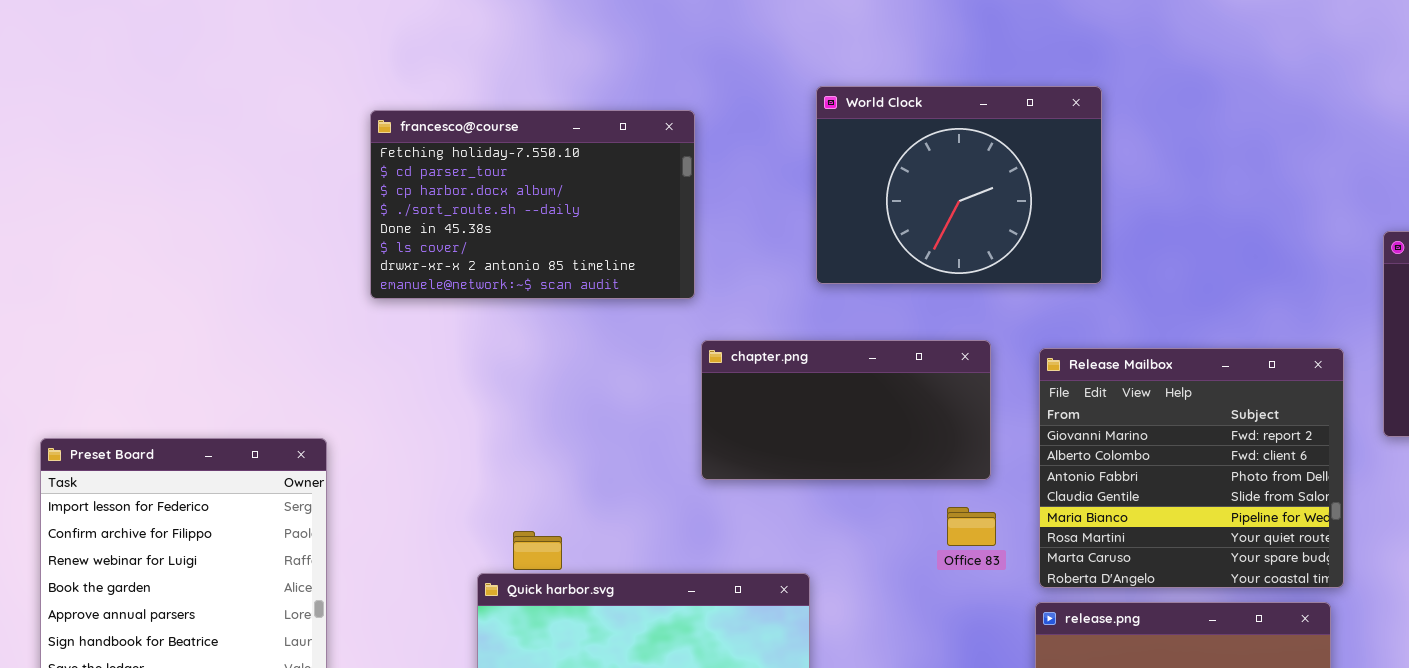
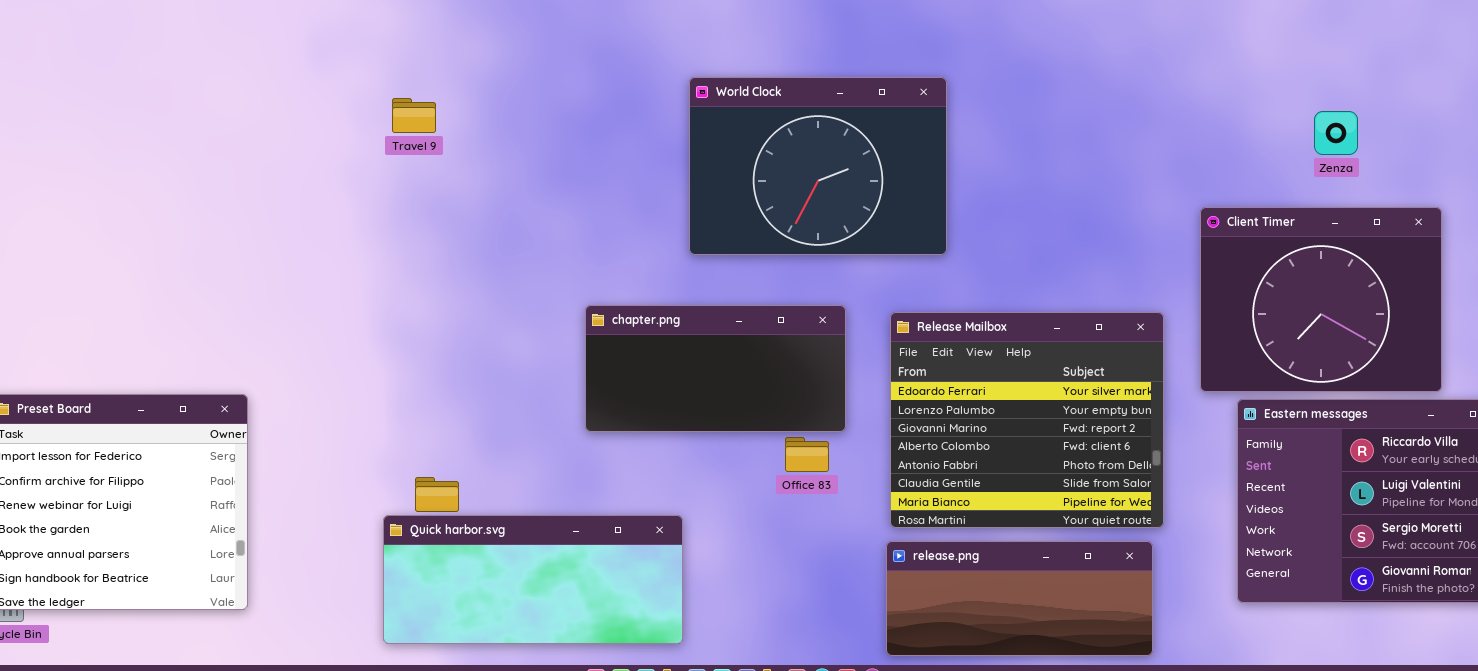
francesco@course: [370,110,695,299] -> none, closed
Release Mailbox: [1039,348,1344,588] -> [890,312,1164,528], scrolled up 2 rows
Office 83: [947,507,996,546] -> [785,437,829,472], moved

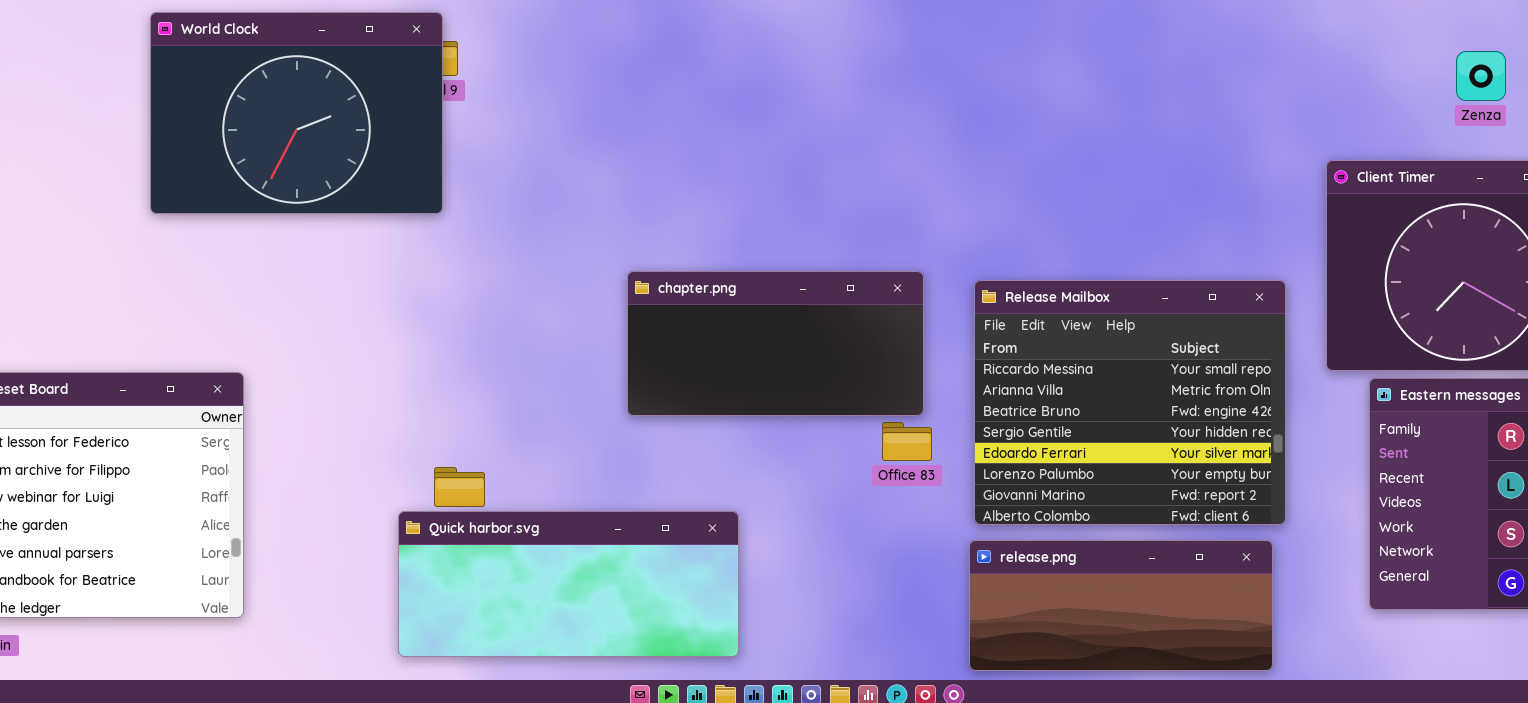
World Clock: [689,77,947,255] -> [150,12,443,214], moved
Release Mailbox: [890,312,1164,528] -> [974,280,1286,525], scrolled up 4 rows
Office 83: [785,437,829,472] -> [882,422,932,461], moved

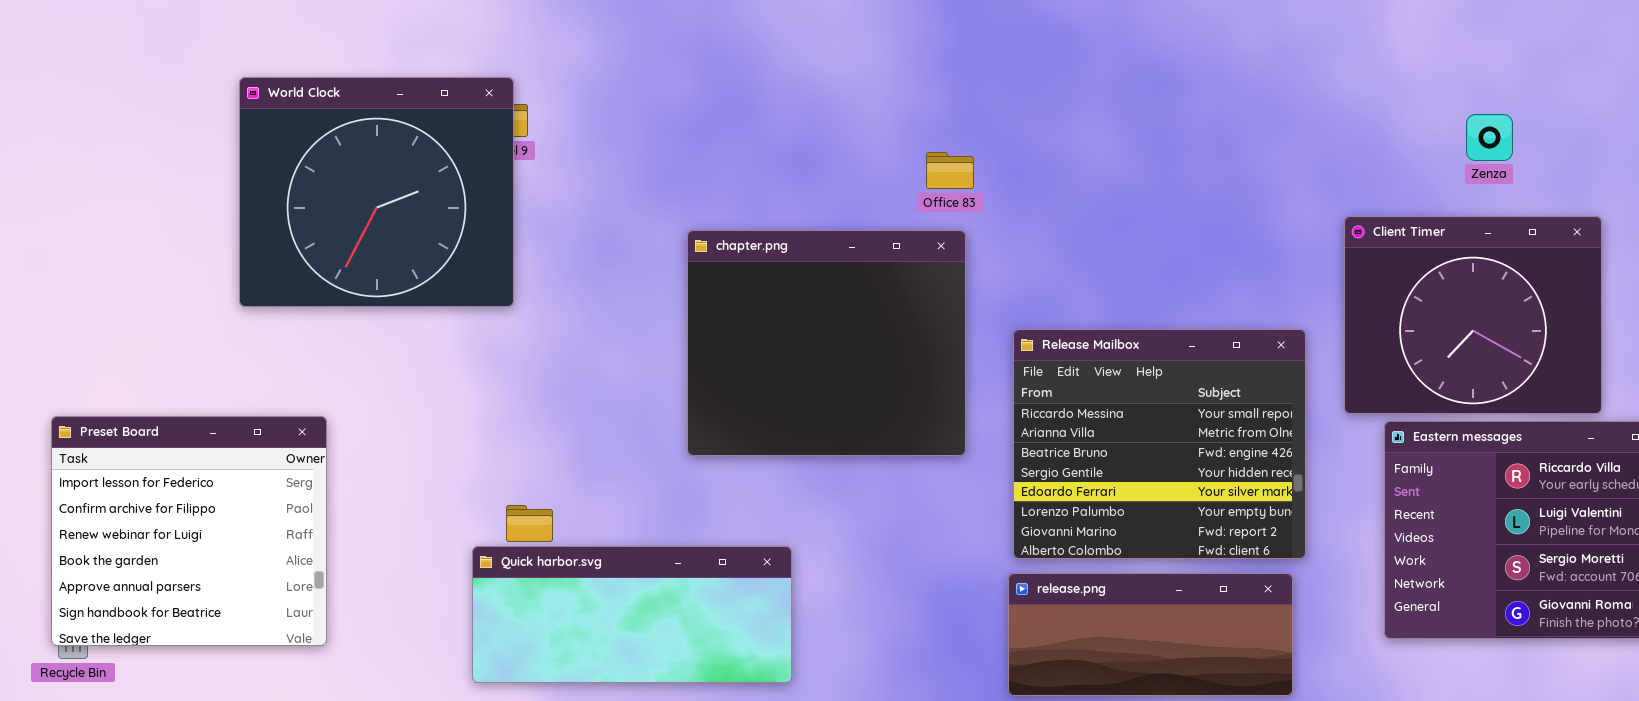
World Clock: [150,12,443,214] -> [239,77,514,307], resized
chapter.png: [627,271,924,416] -> [687,230,966,456], resized
Office 83: [882,422,932,461] -> [926,152,974,189], moved

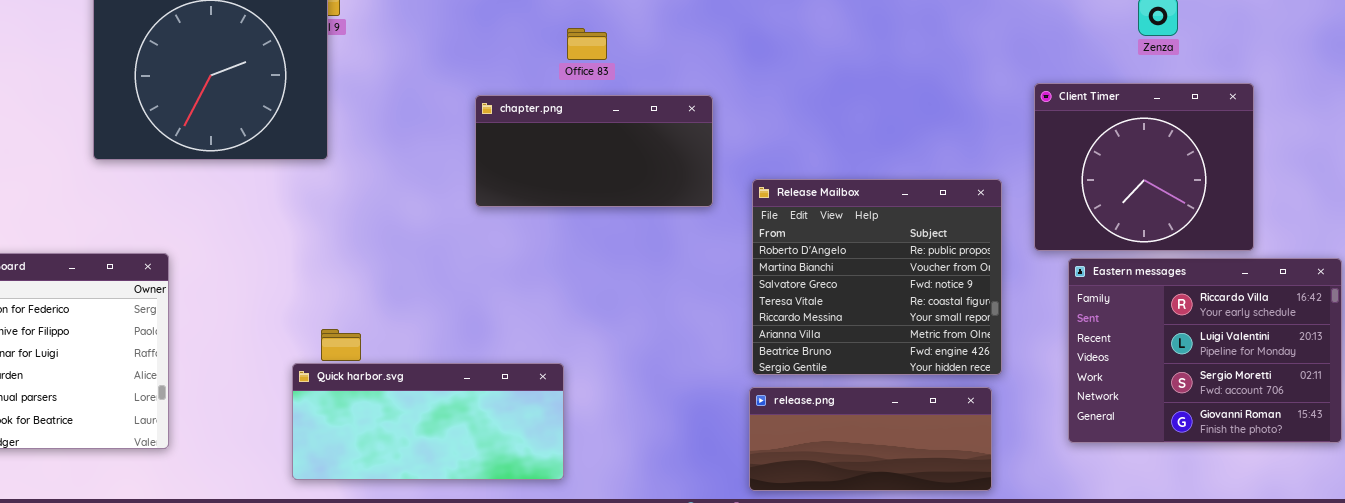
Office 83: [926,152,974,189] -> [567,28,607,60], moved
chapter.png: [687,230,966,456] -> [475,95,713,207], resized
Release Mailbox: [1013,329,1306,559] -> [752,179,1002,375], scrolled up 4 rows

